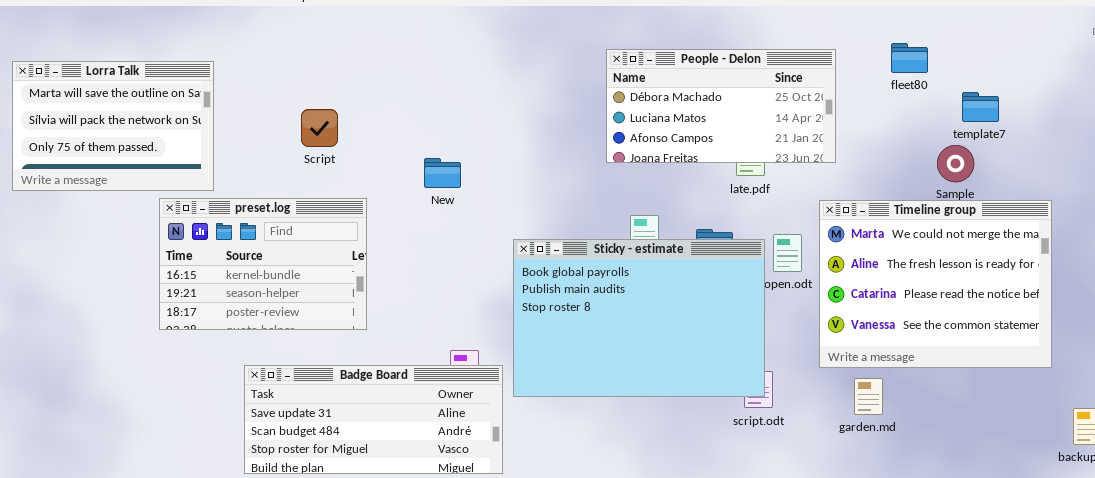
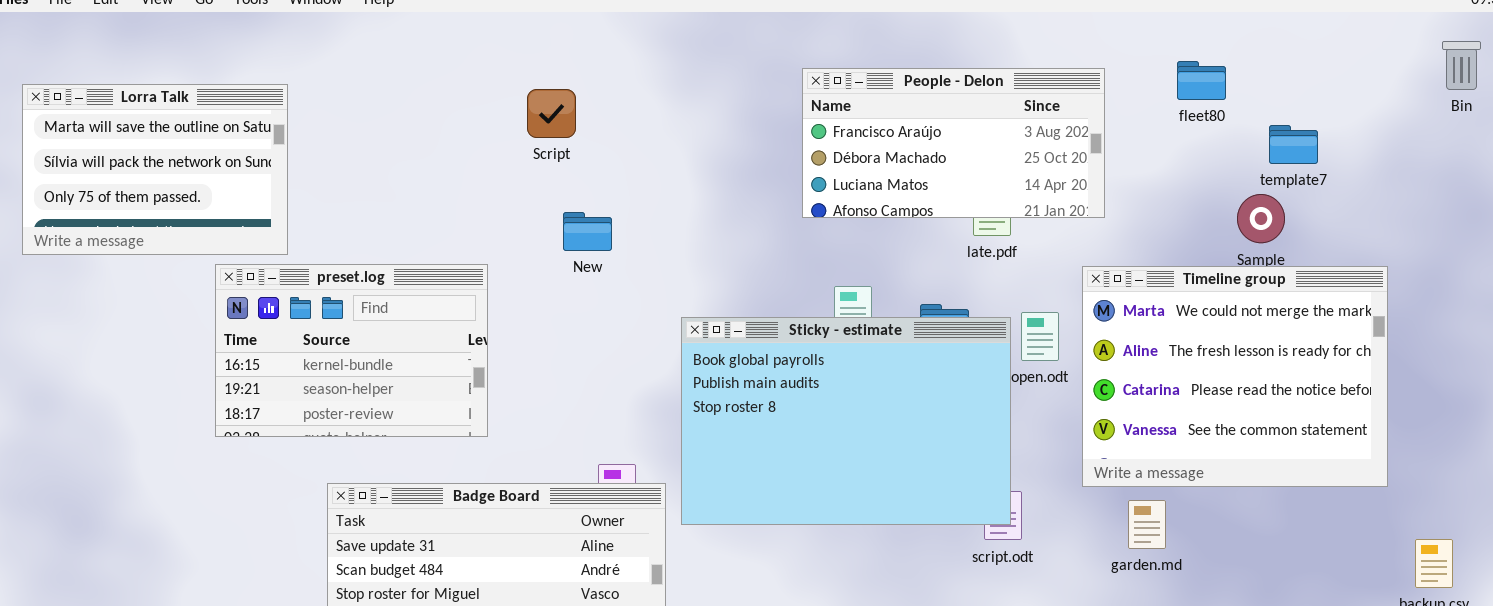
People - Delon: [606,49,836,163] -> [802,68,1105,218], scrolled up 1 row
Script: [301,109,338,147] -> [527,89,576,138], moved

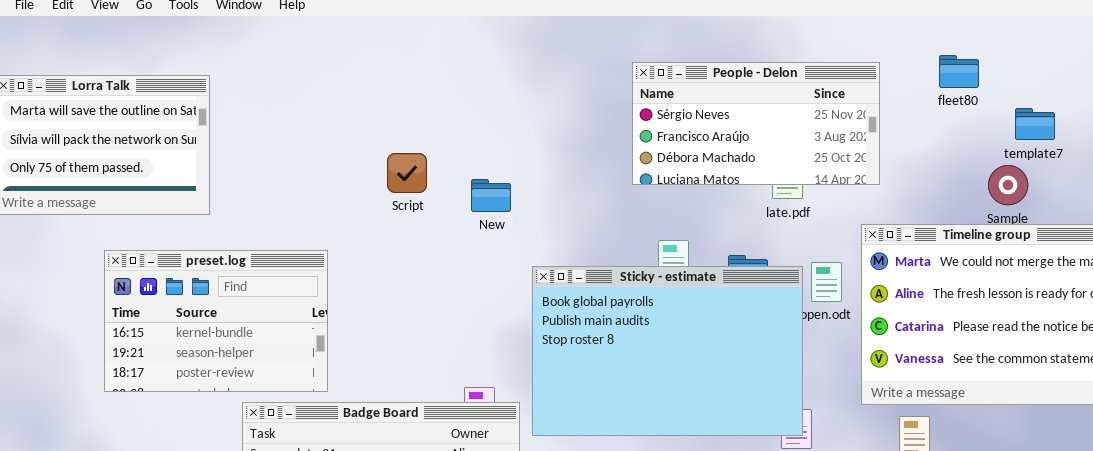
People - Delon: [802,68,1105,218] -> [632,62,880,185], scrolled up 1 row
Script: [527,89,576,138] -> [387,153,427,193], moved
New: [563,212,612,251] -> [471,179,511,212], moved
preset.log: [215,264,488,437] -> [104,250,328,392], moved

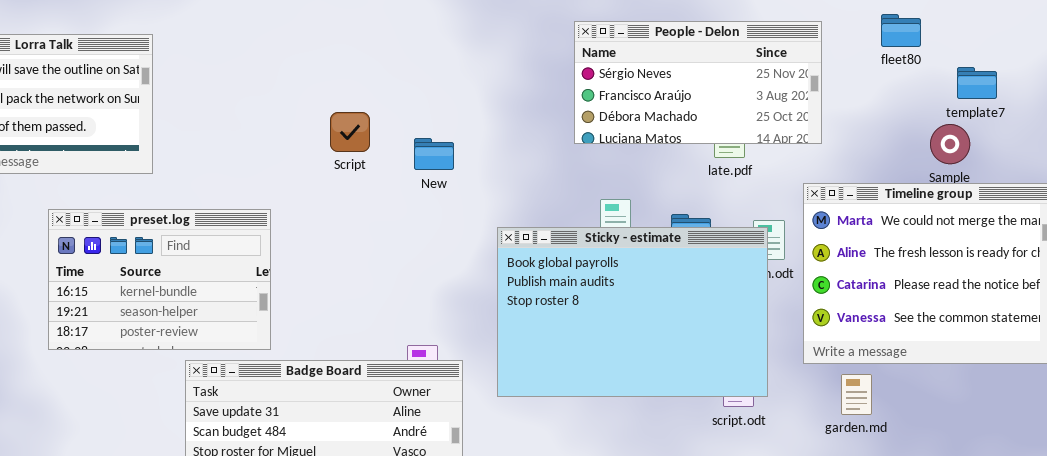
Sticky - estimate: [532,266,803,436] -> [497,227,768,397], moved

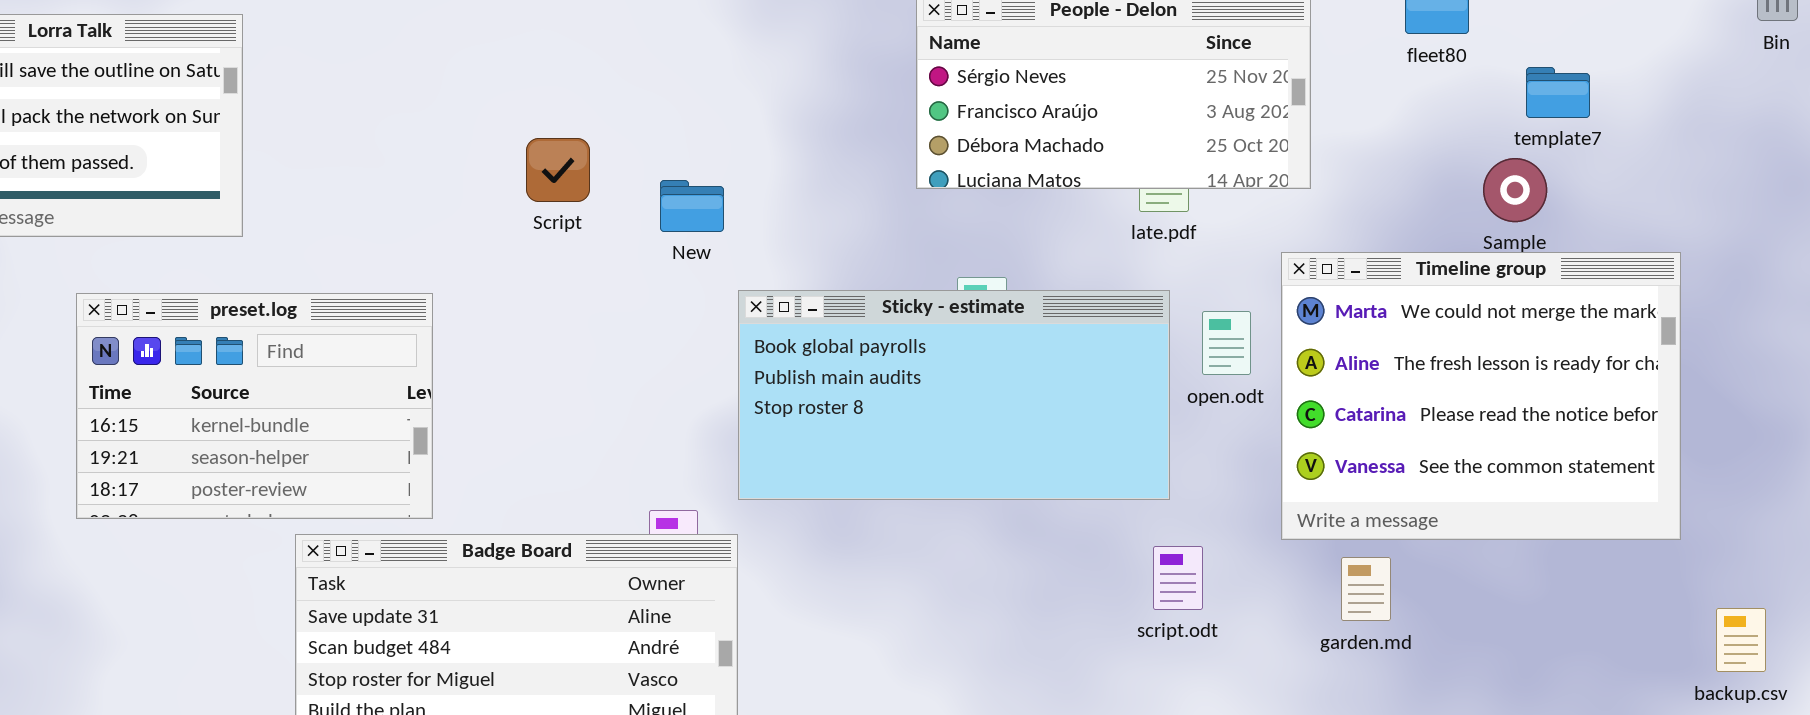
Sticky - estimate: [497,227,768,397] -> [738,290,1170,500], moved, resized

